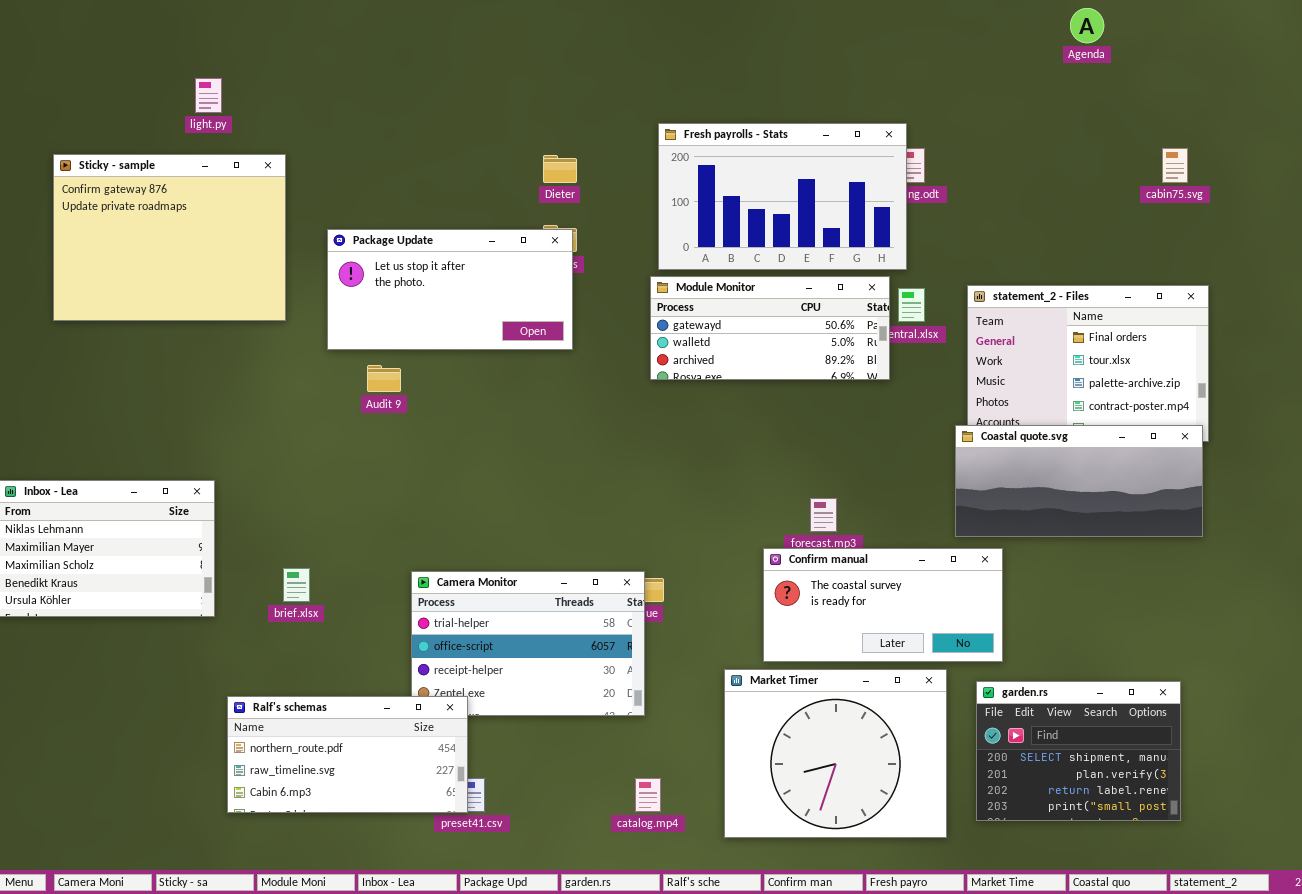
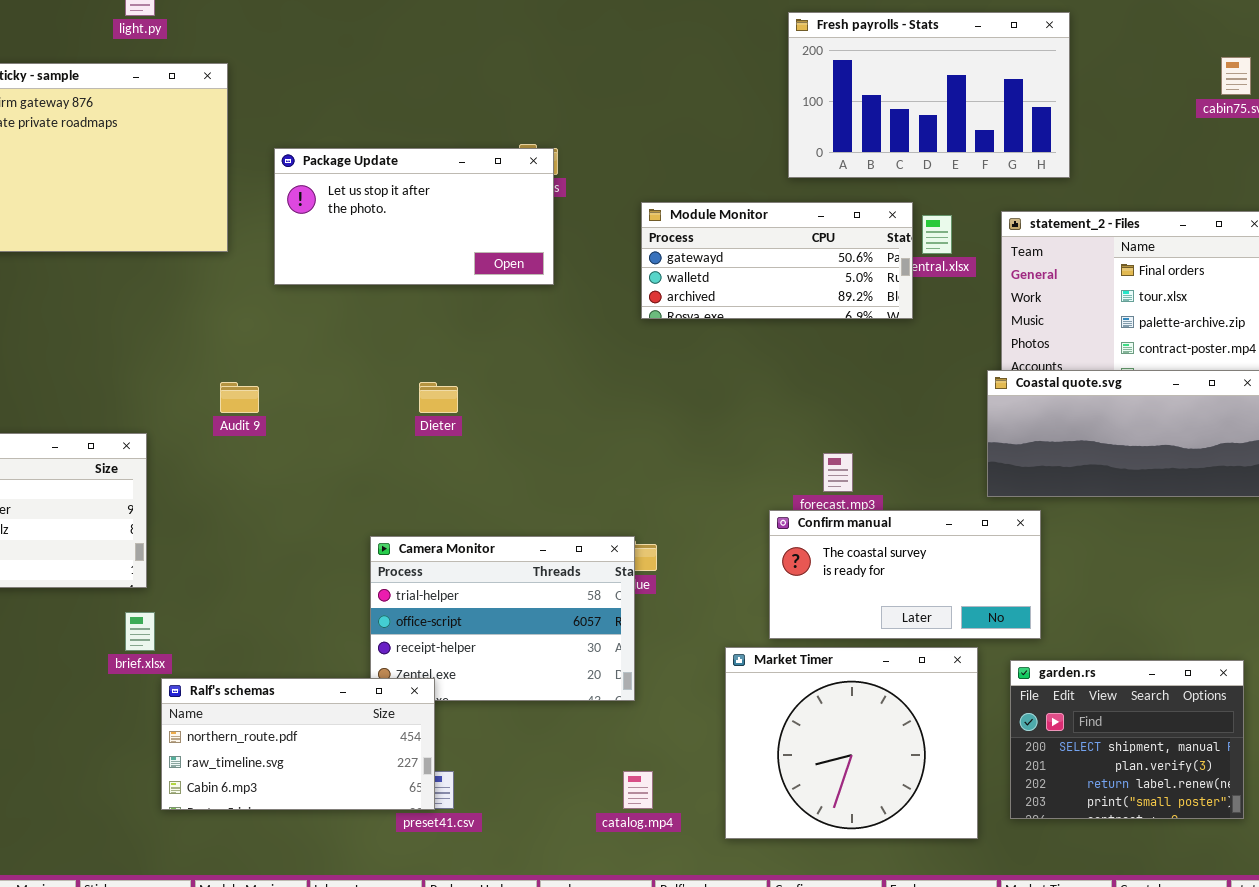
Fresh payrolls - Stats: [658,123,907,270] -> [788,12,1070,178], moved
Dieter: [543,155,577,183] -> [419,382,458,413], moved
Audit 9: [367,365,401,392] -> [220,382,259,413], moved
brief.xlsx: [283,568,310,602] -> [125,612,155,651], moved

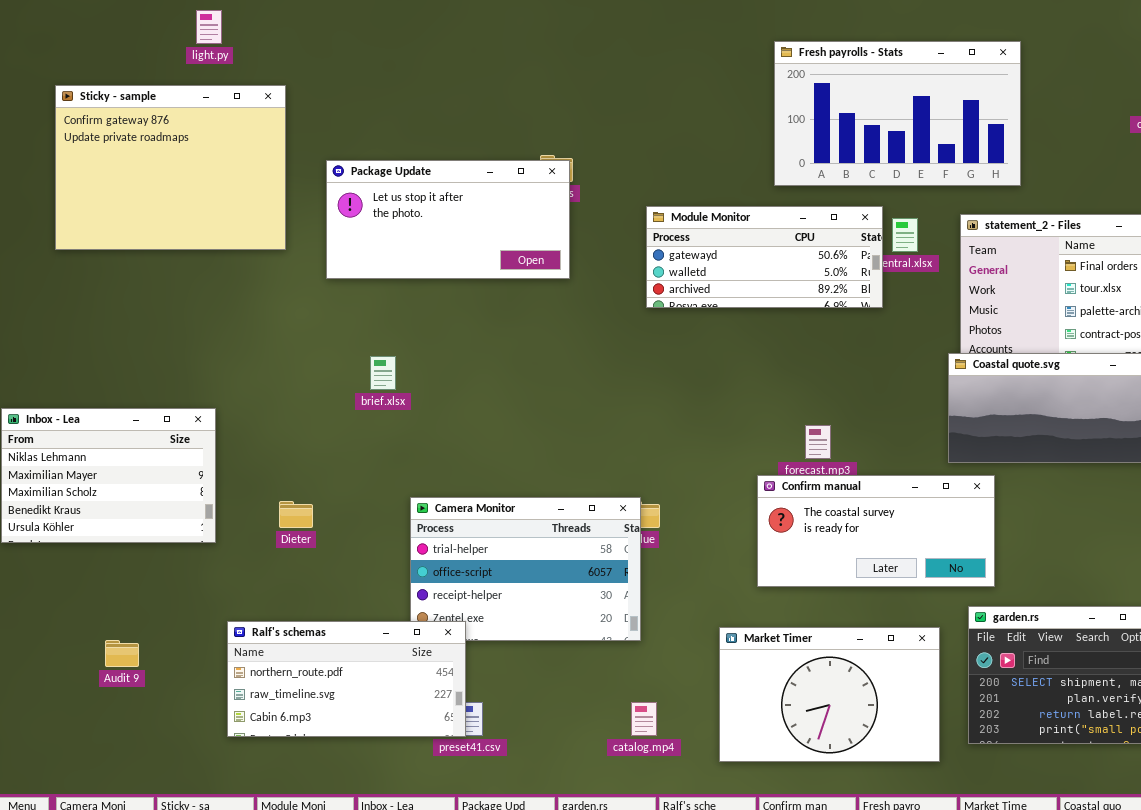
Audit 9: [220,382,259,413] -> [105,640,139,667], moved
Dieter: [419,382,458,413] -> [279,501,313,528], moved
brief.xlsx: [125,612,155,651] -> [370,356,396,390], moved
Market Timer: [725,647,978,839] -> [719,627,940,762], resized

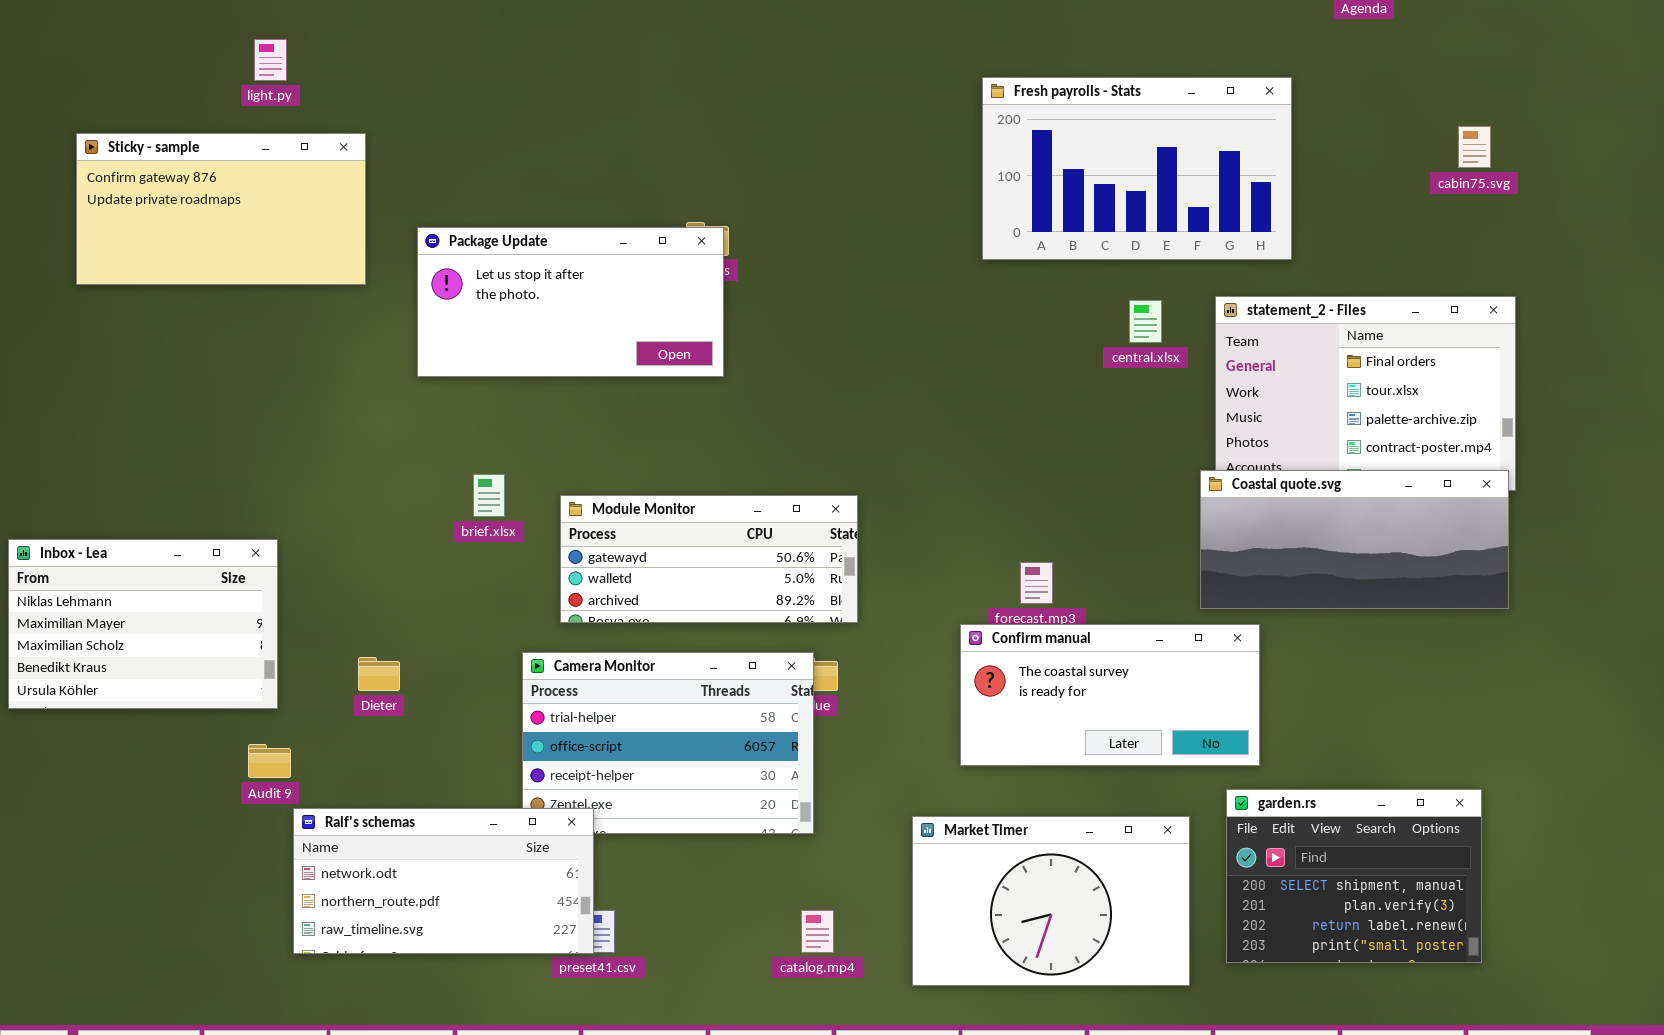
Sticky - sample: [55,85,286,250] -> [76,133,366,285], resized
Module Monitor: [646,206,883,308] -> [560,495,858,623], moved
Ralf's schemas: [227,621,466,737] -> [293,808,594,954], scrolled up 1 row
Audit 9: [105,640,139,667] -> [248,744,291,778], moved

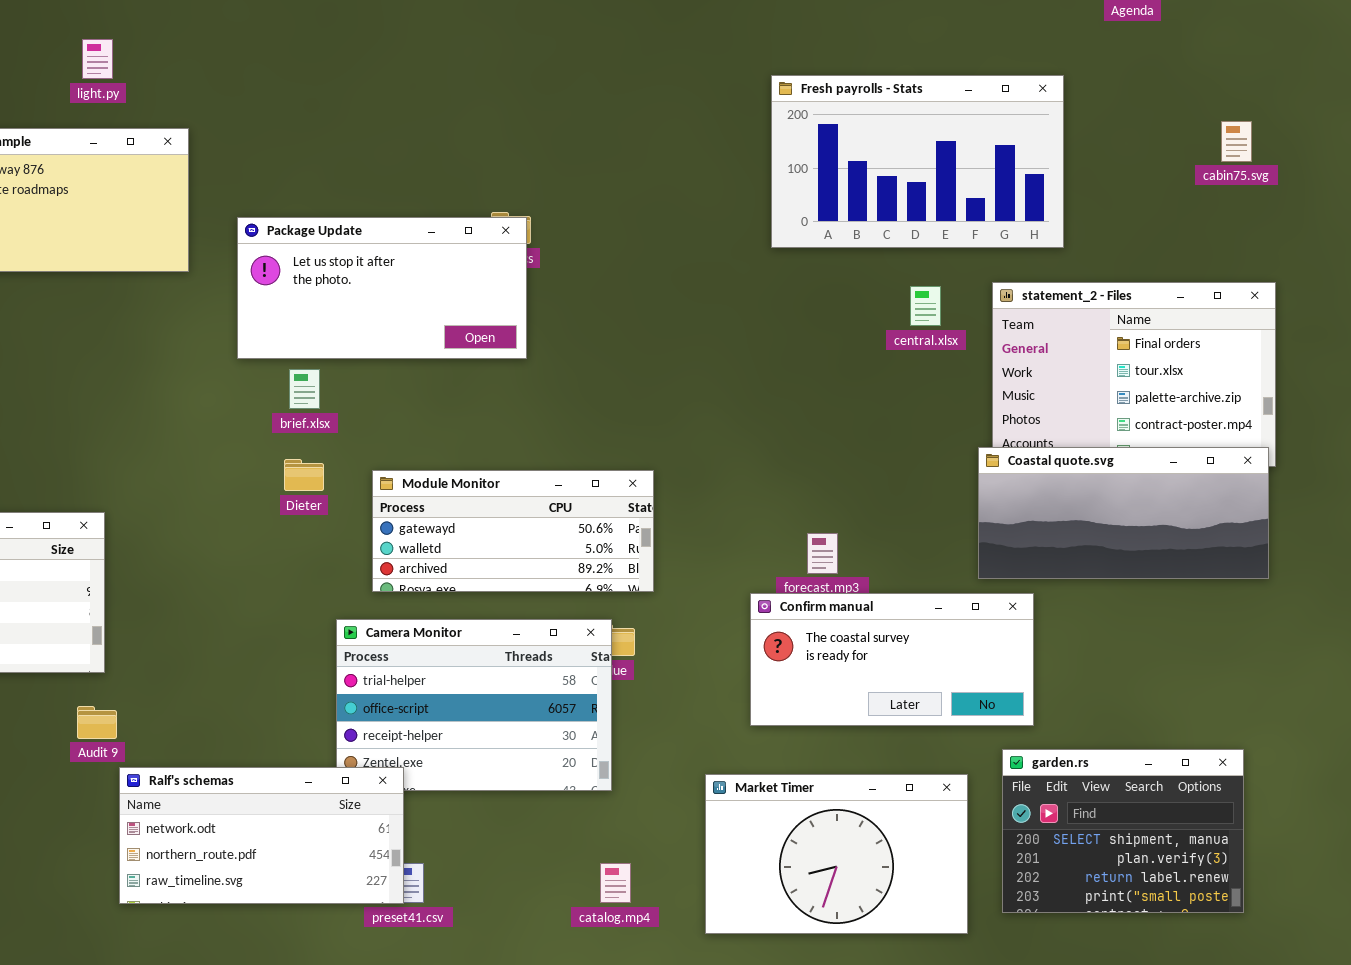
brief.xlsx: [473,474,505,517] -> [289,369,320,409], moved
Dieter: [358,657,400,691] -> [284,459,324,491], moved

